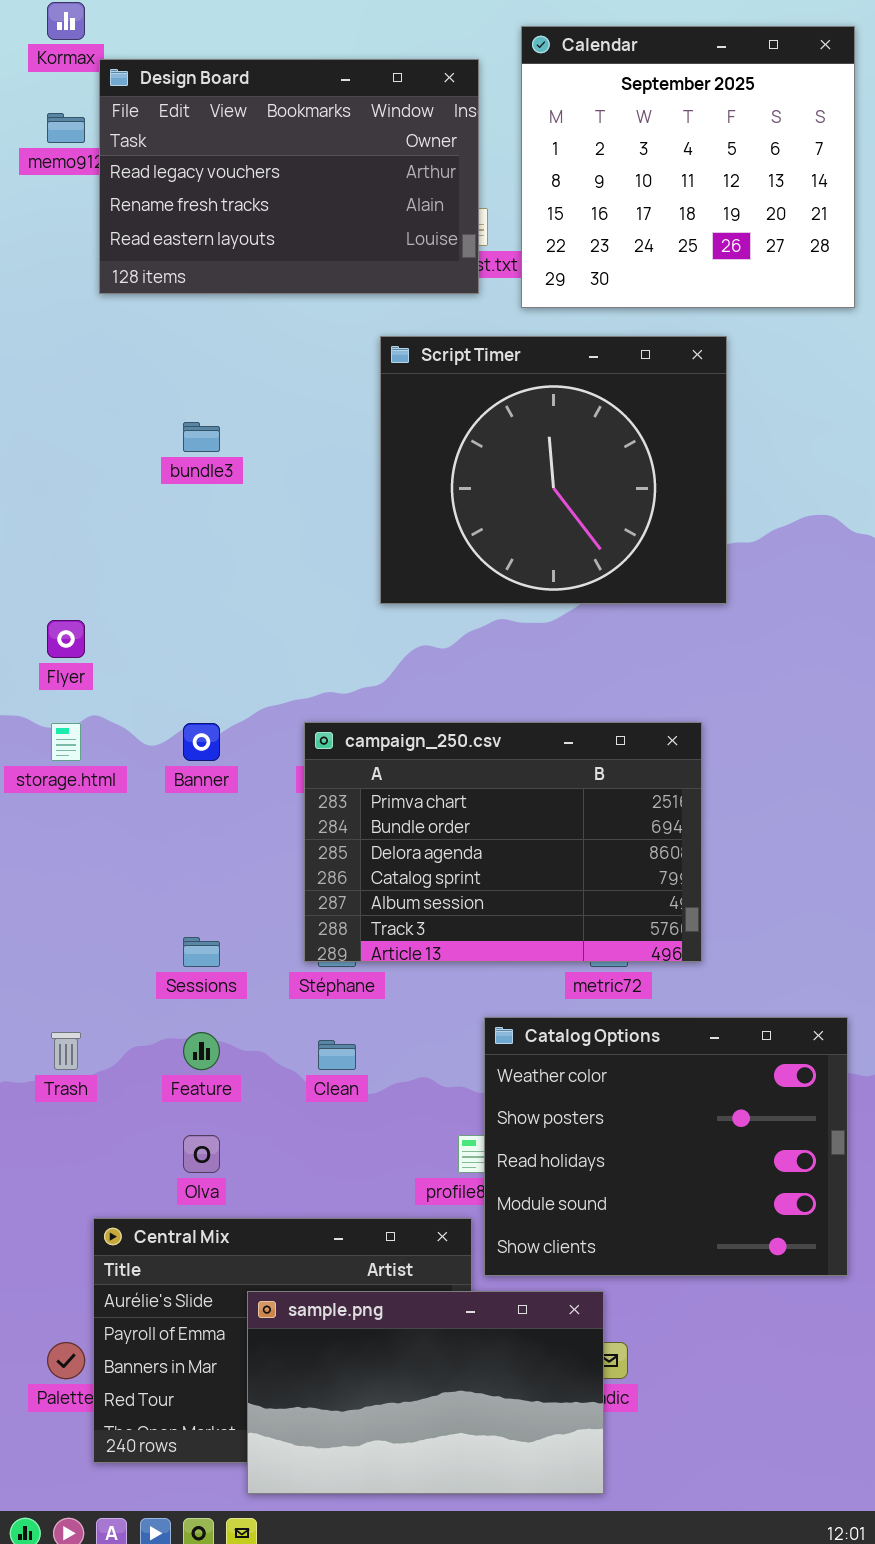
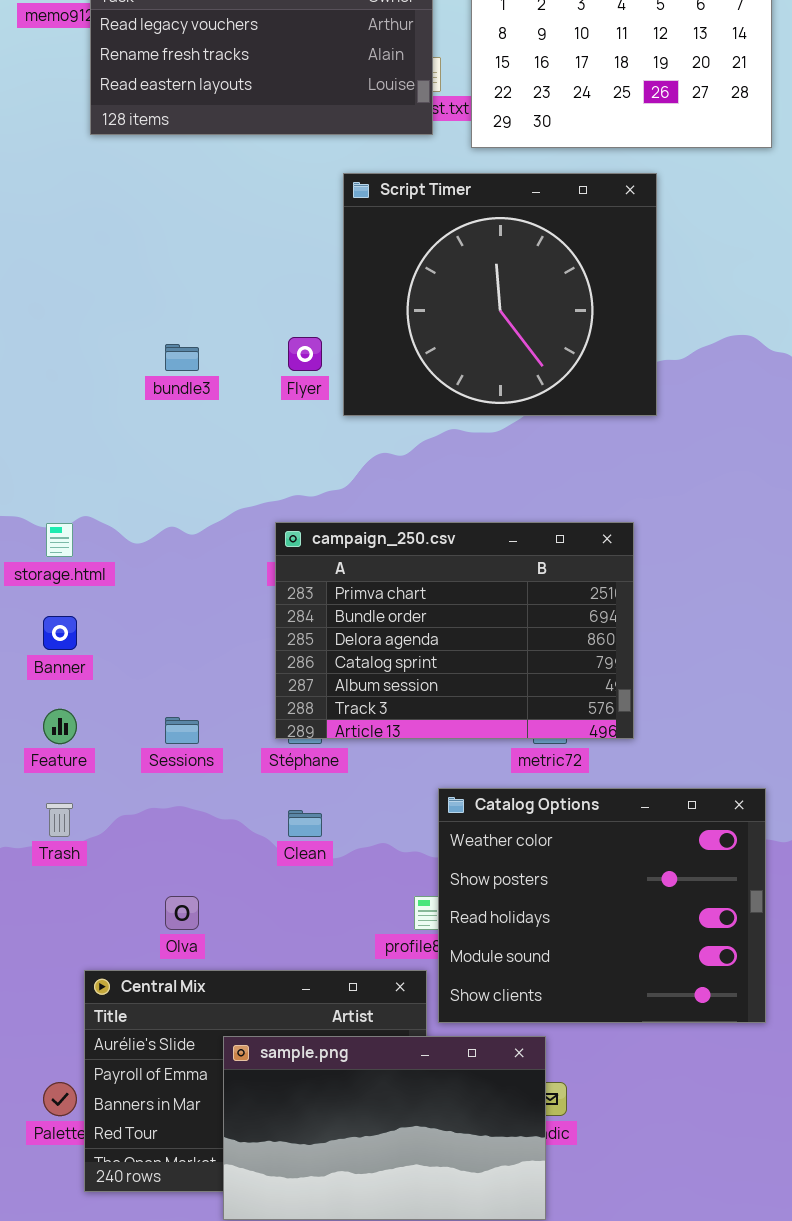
bundle3: [183,422,220,452] -> [165,344,199,371], moved
Flyer: [47,620,85,658] -> [288,337,322,371], moved
Banner: [183,723,220,761] -> [43,616,77,650], moved
Feature: [183,1032,220,1070] -> [43,709,77,744], moved

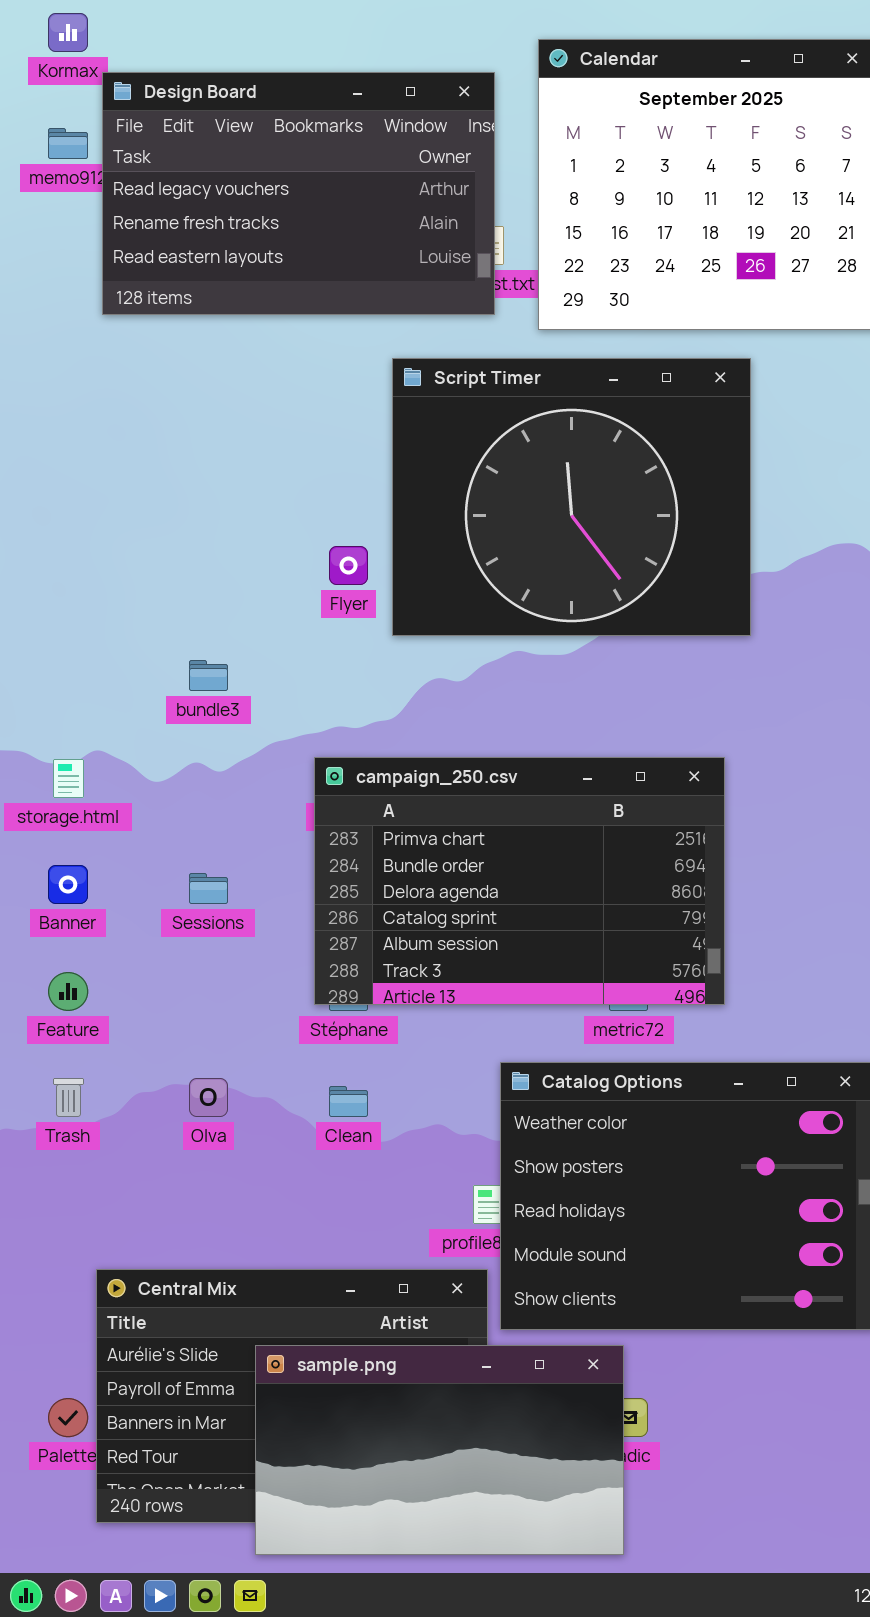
bundle3: [165,344,199,371] -> [189,660,228,691], moved
Sessions: [165,717,199,744] -> [189,873,228,904], moved
Olva: [165,896,199,930] -> [189,1078,228,1117], moved

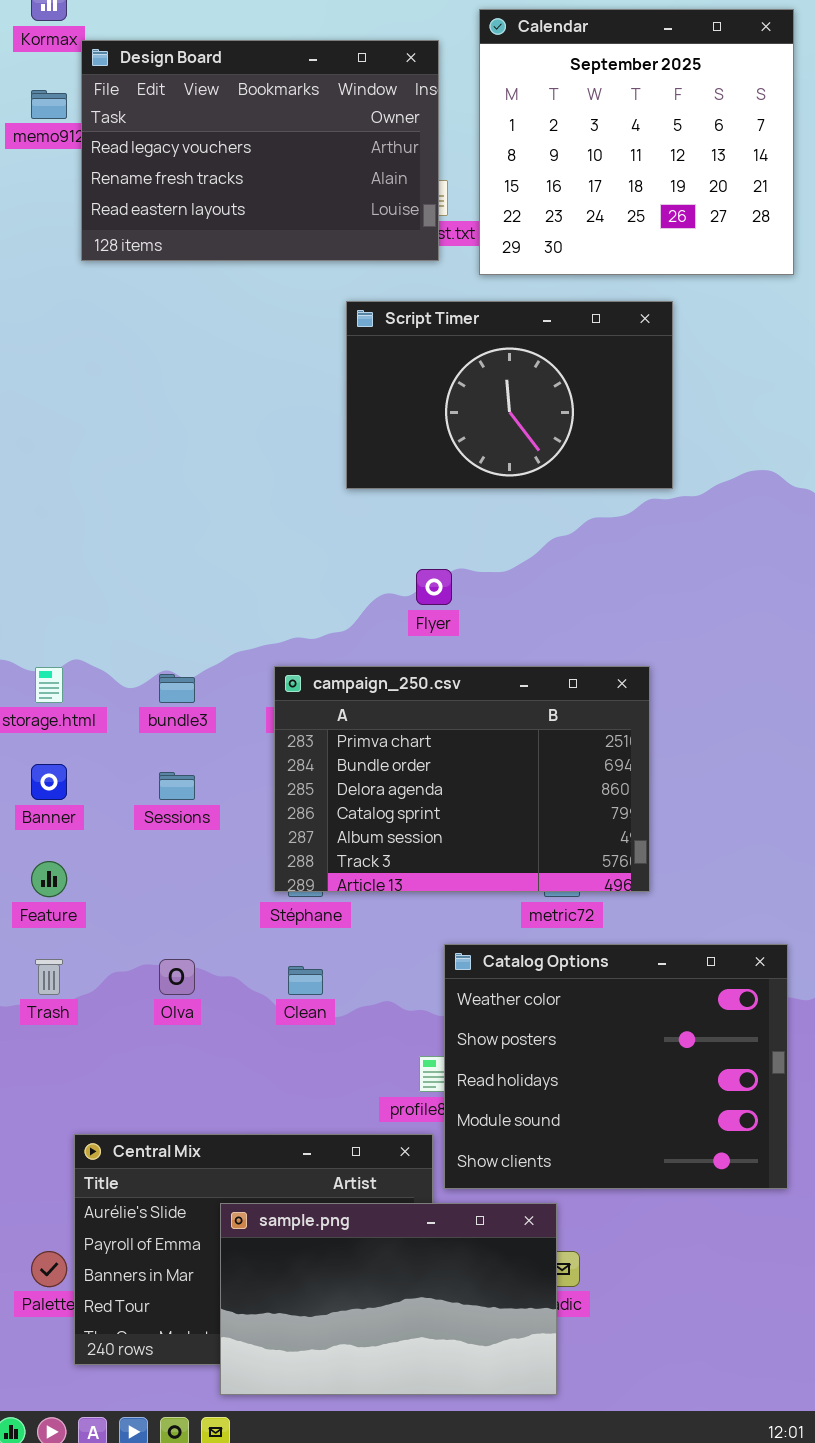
Script Timer: [392,358,751,636] -> [346,301,673,489], resized
Flyer: [329,546,368,585] -> [416,569,452,605], moved
bundle3: [189,660,228,691] -> [159,674,195,703], moved

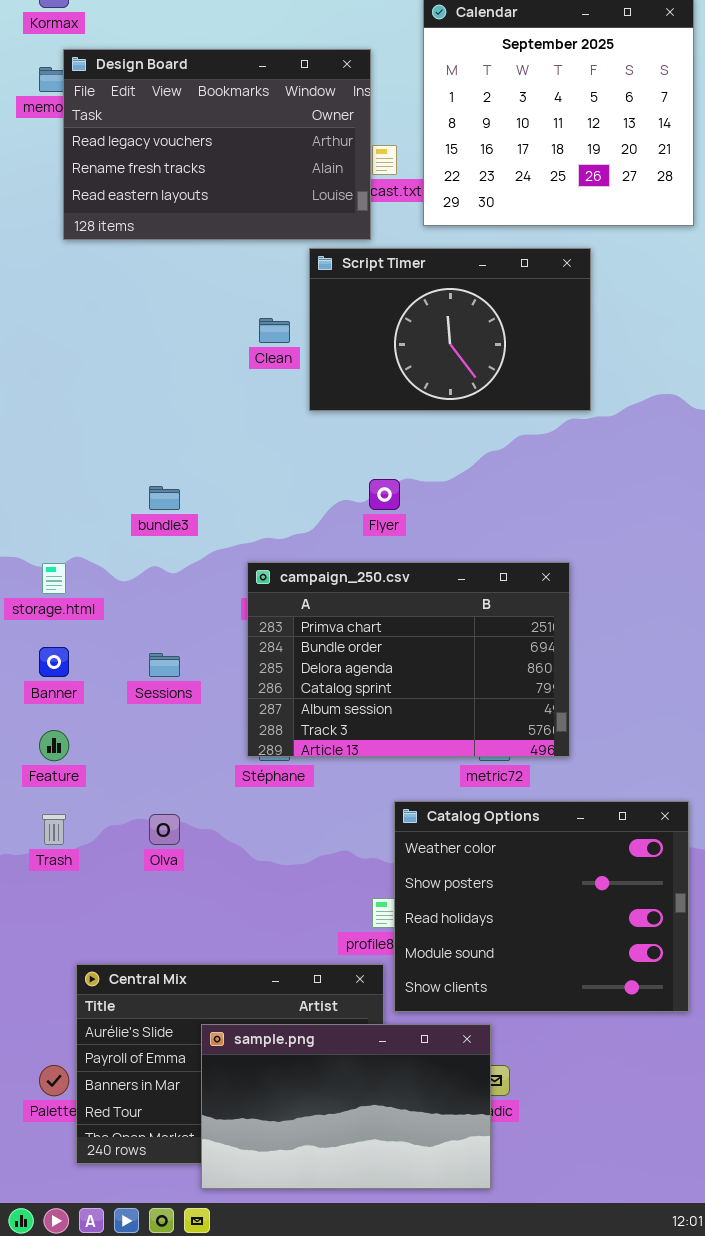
Design Board: [81,40,439,261] -> [63,49,371,240], moved
bundle3: [159,674,195,703] -> [149,486,180,510], moved
Clean: [288,966,323,995] -> [259,318,290,343], moved

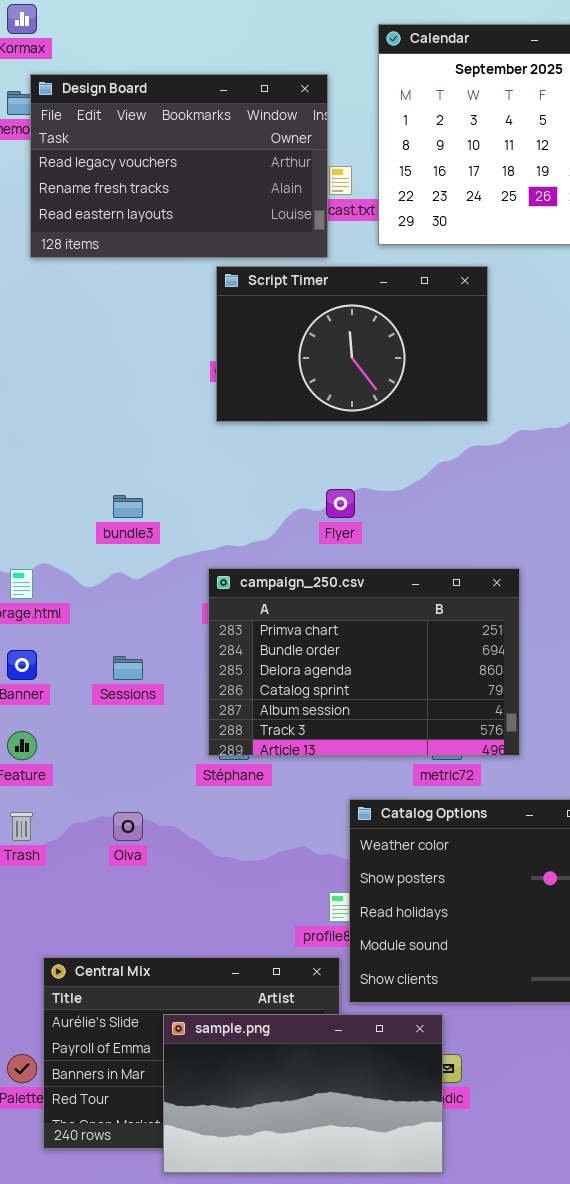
Script Timer: [309,248,591,411] -> [216,266,488,422], moved

